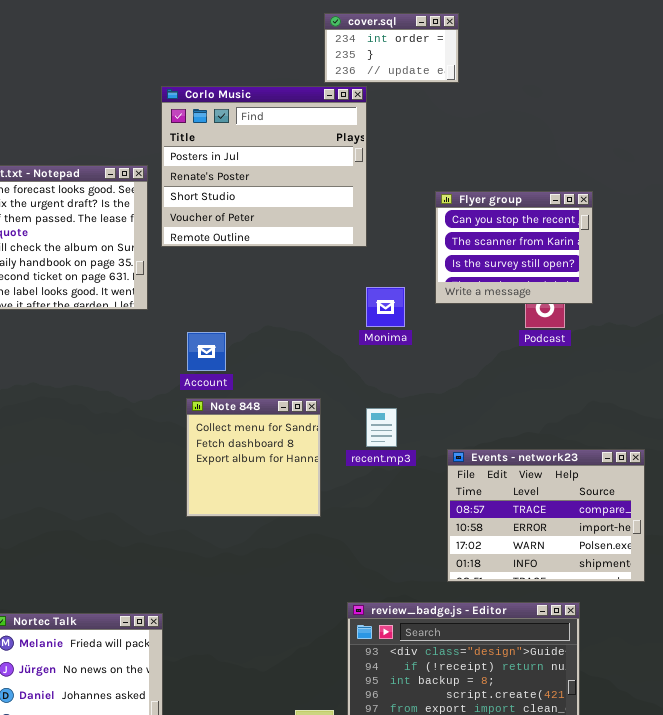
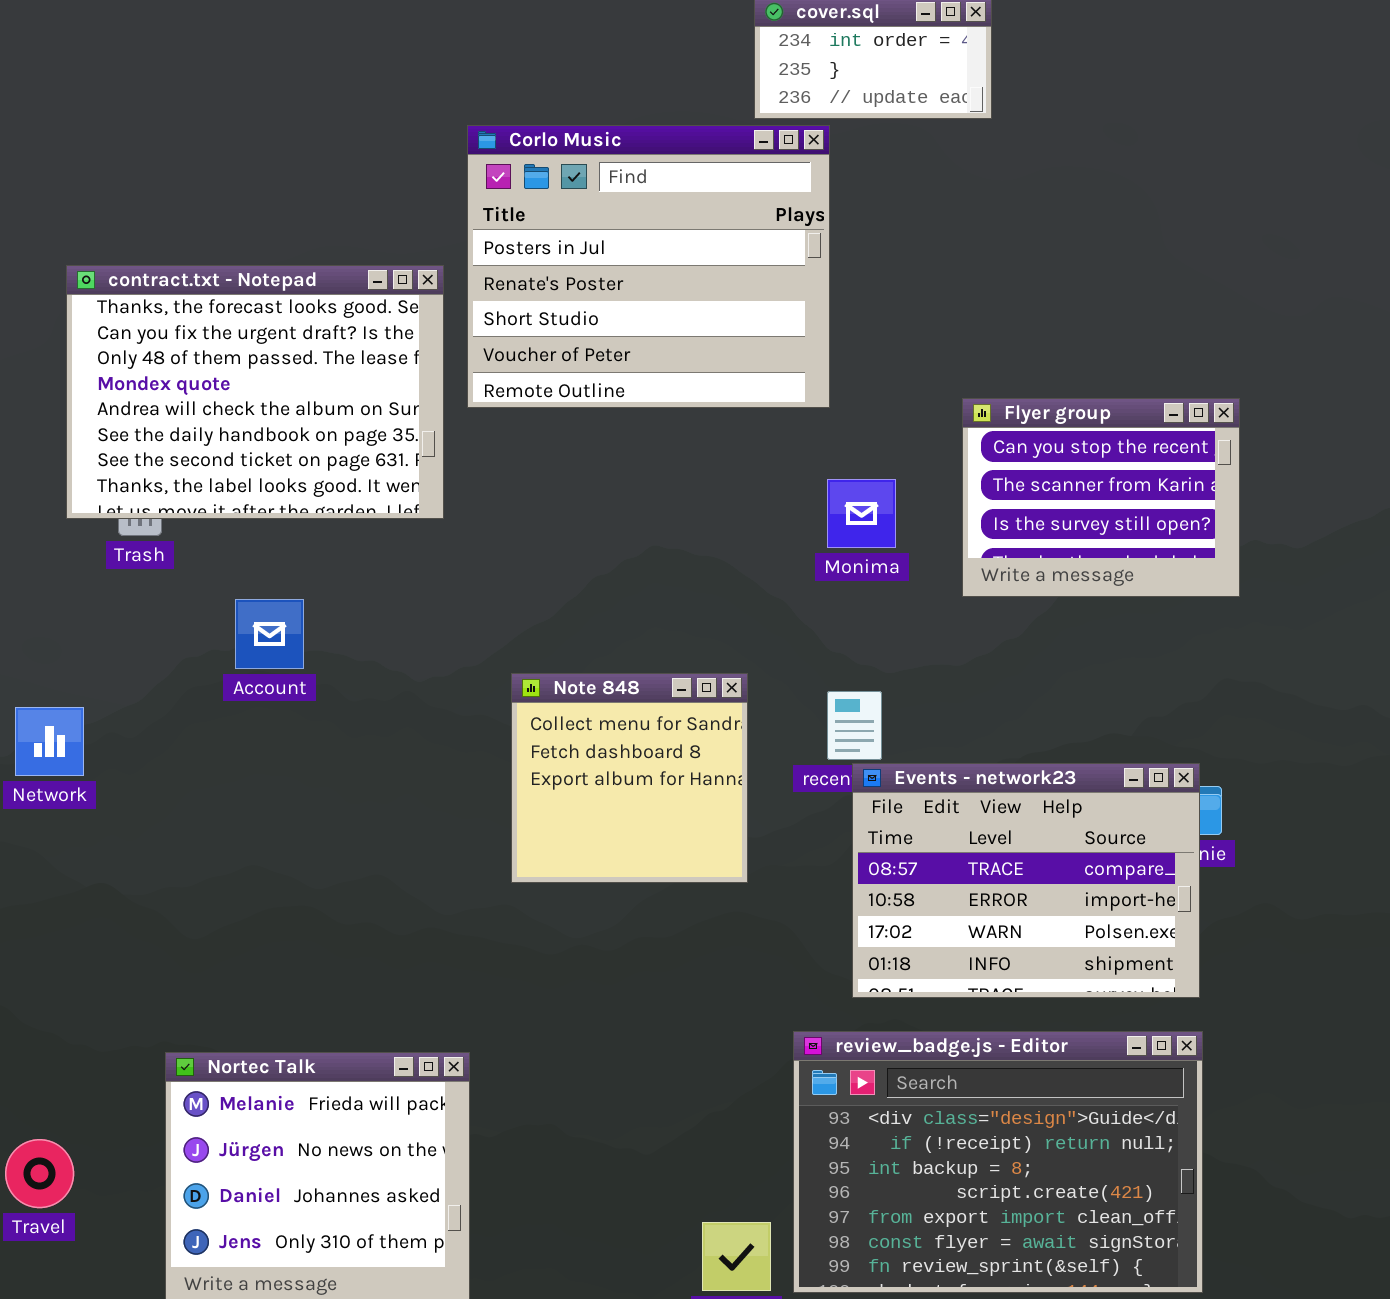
Flyer group: [435,191,593,304] -> [962,398,1240,597], moved
Account: [187,332,226,371] -> [235,599,304,669], moved
Events - network23: [447,449,645,582] -> [852,763,1200,998], moved

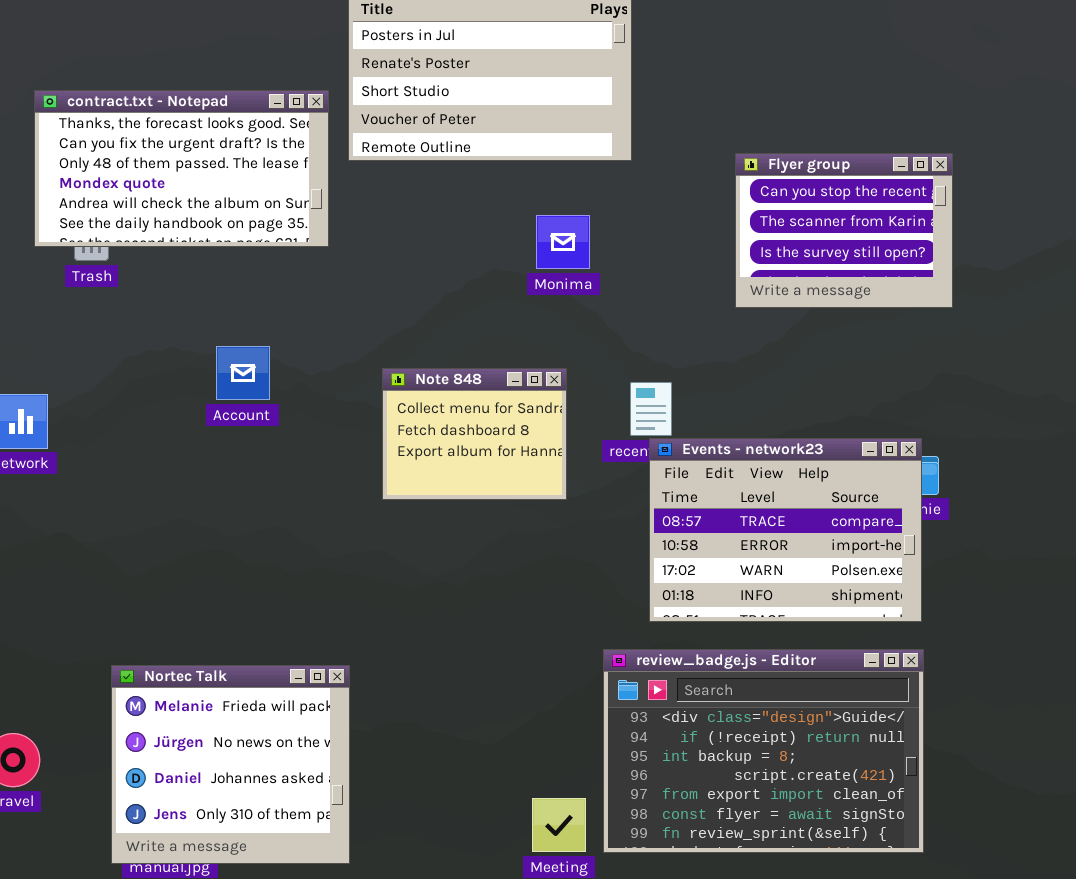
contract.txt - Notepad: [66,265,444,519] -> [34,90,329,247], resized
Monima: [827,479,896,548] -> [536,215,590,269], moved
Account: [235,599,304,669] -> [216,346,270,400], moved
Note 848: [511,673,748,883] -> [382,368,567,500], resized

